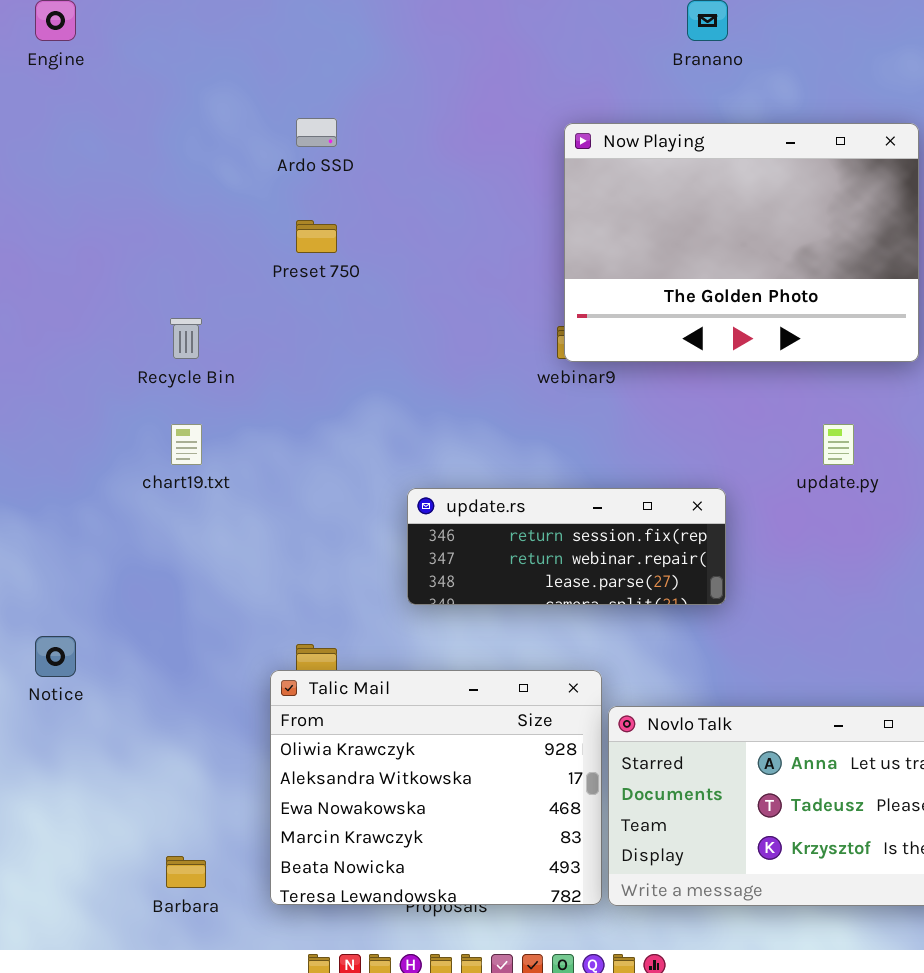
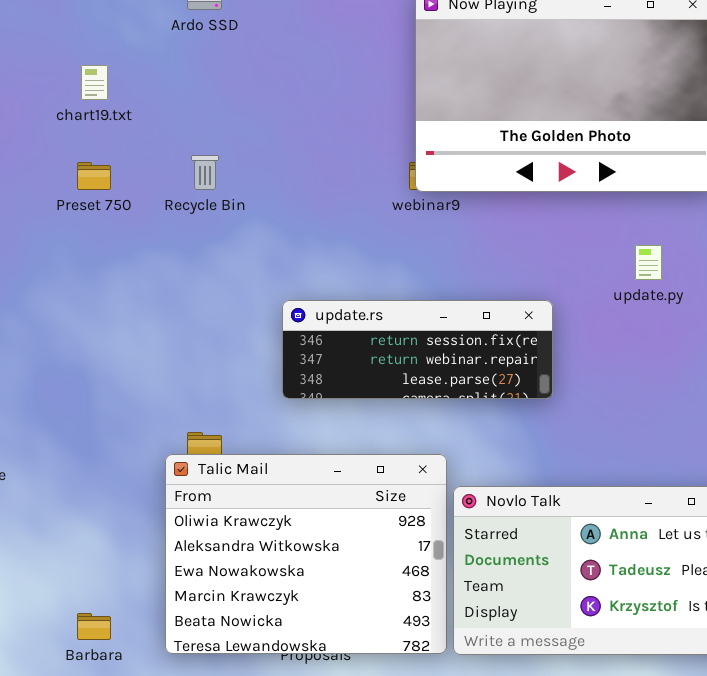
Preset 750: [296,220,337,253] -> [77,162,111,190], moved
Recycle Bin: [170,318,202,359] -> [191,155,219,190], moved
chart19.txt: [171,424,202,465] -> [81,65,108,100], moved

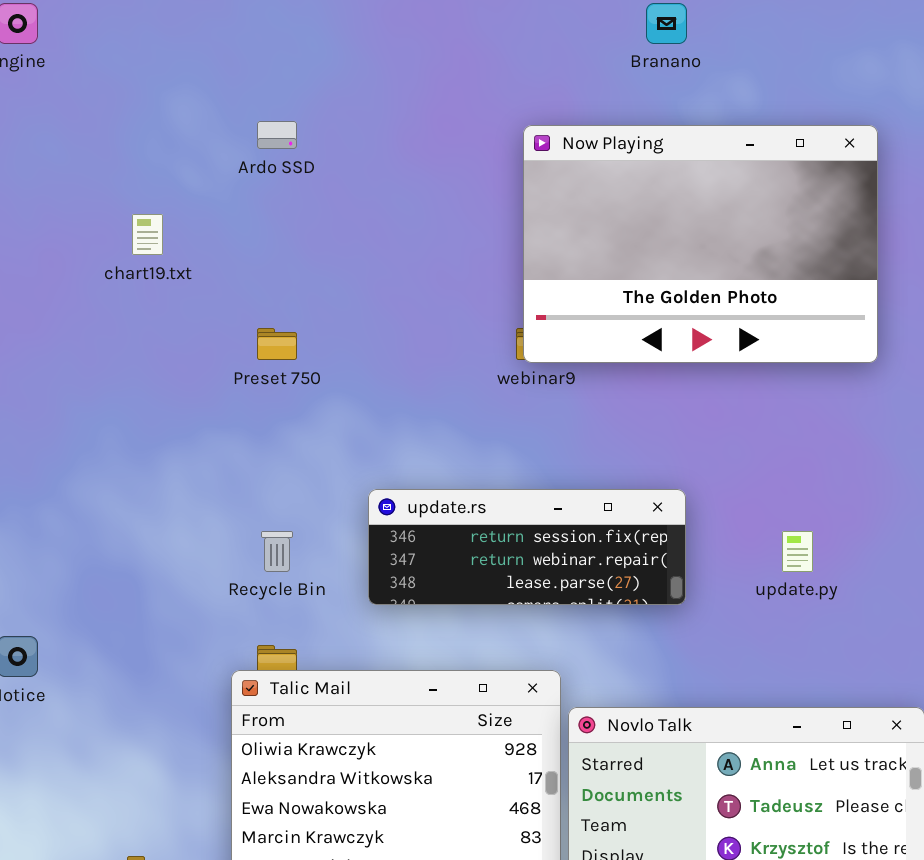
Recycle Bin: [191,155,219,190] -> [261,531,293,572], moved
Preset 750: [77,162,111,190] -> [257,328,297,360], moved
update.py: [635,245,662,280] -> [782,531,813,572], moved

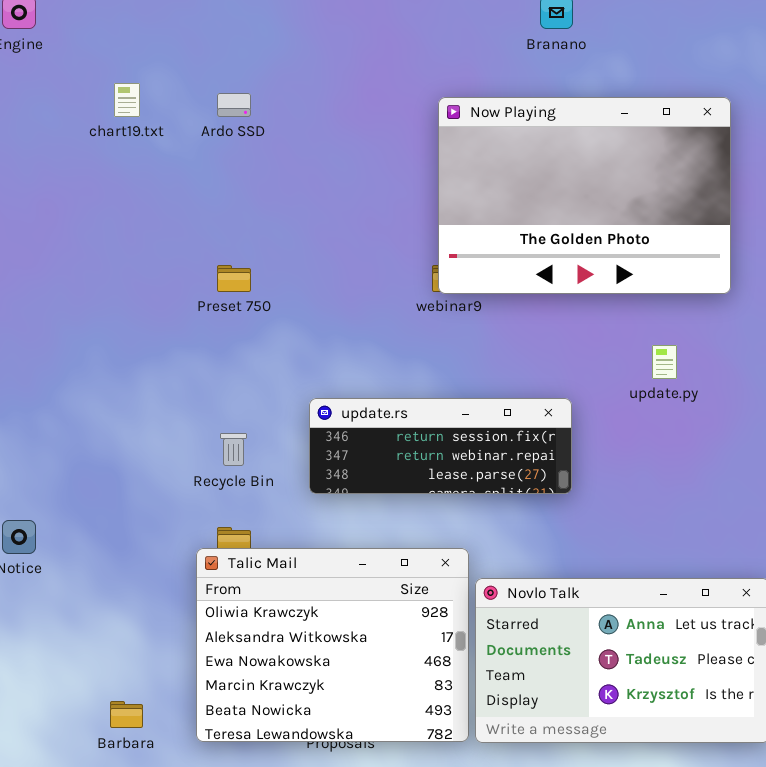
chart19.txt: [132,214,163,255] -> [114,83,140,117], moved
update.py: [782,531,813,572] -> [652,345,677,379], moved

